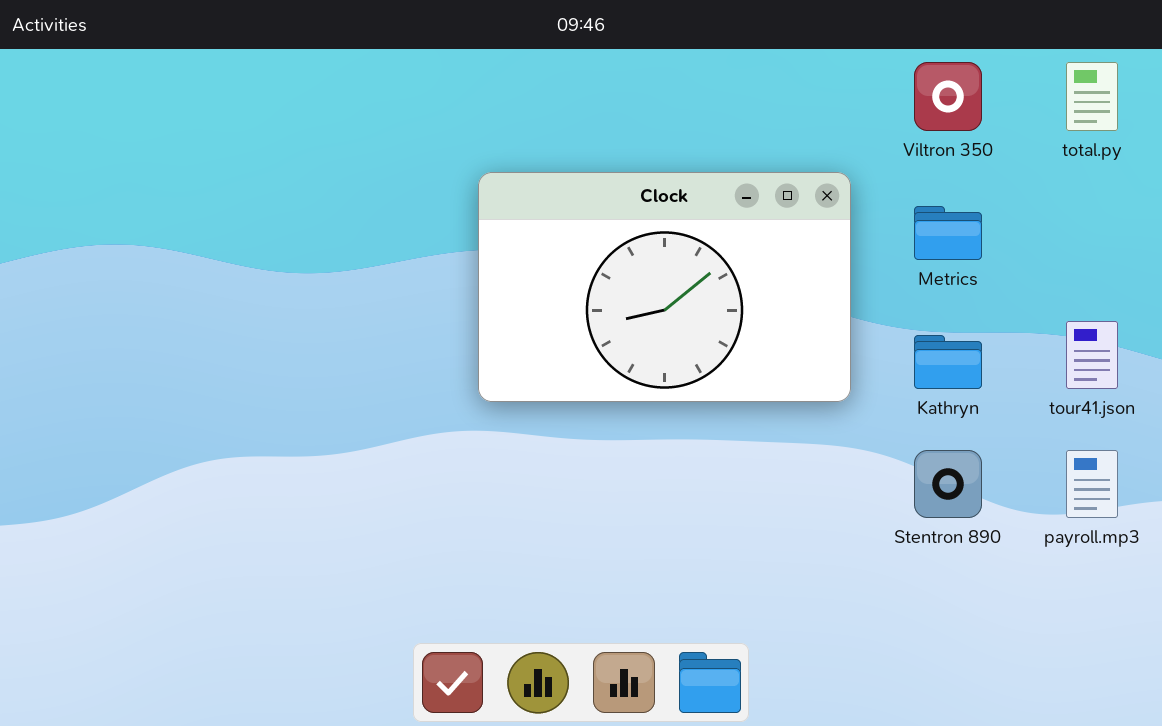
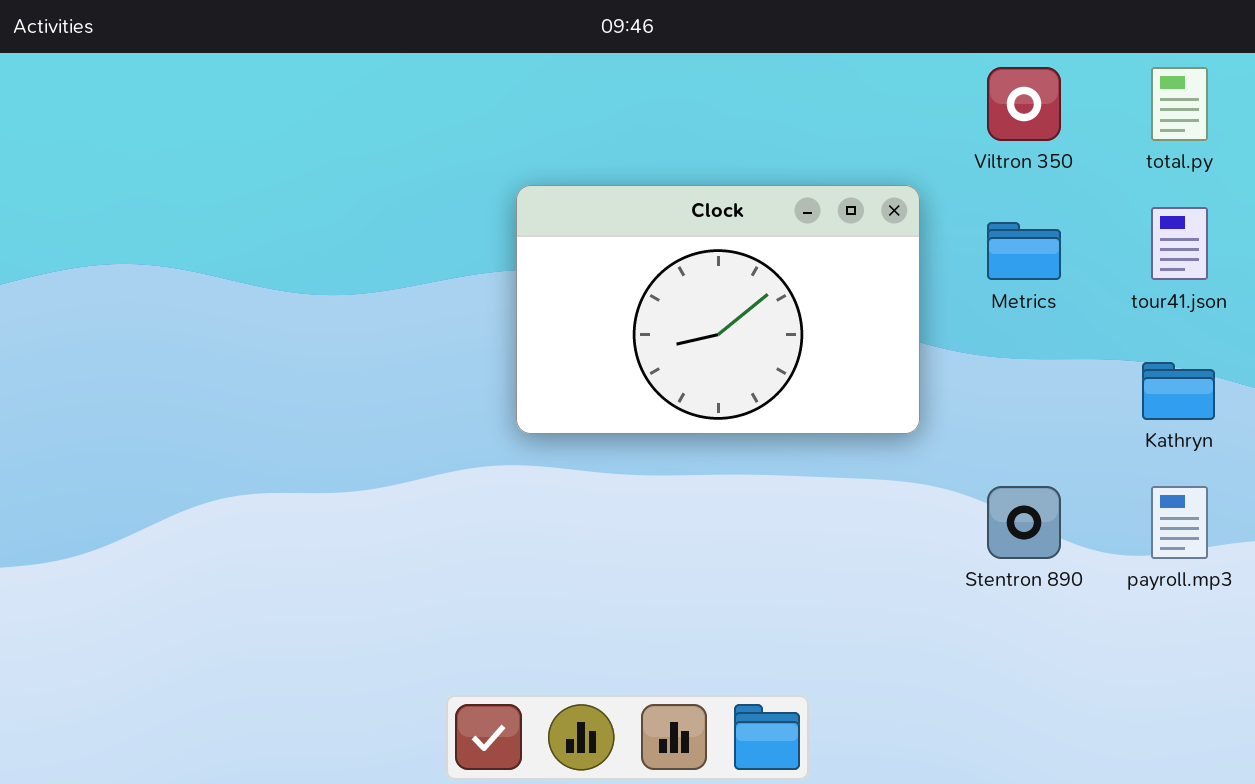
tour41.json: [1066,321,1118,389] -> [1151,207,1208,280], moved
Kathryn: [914,335,982,389] -> [1142,362,1215,420], moved

